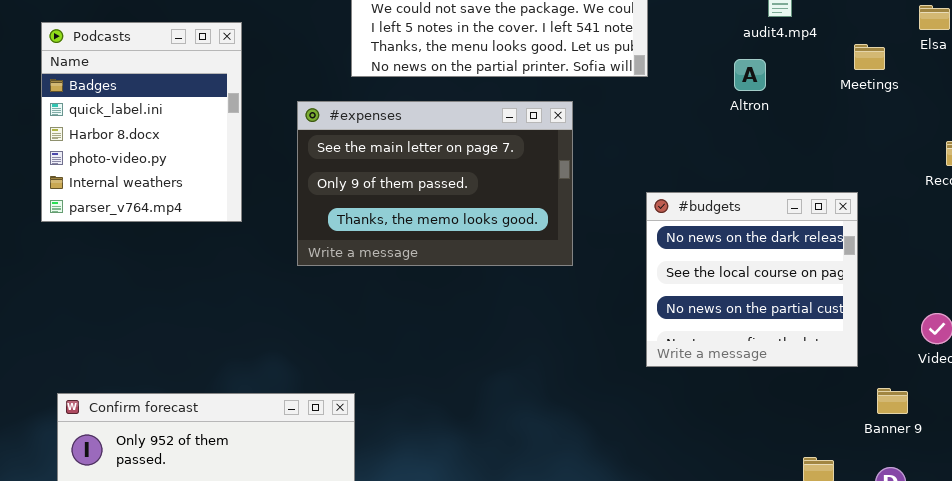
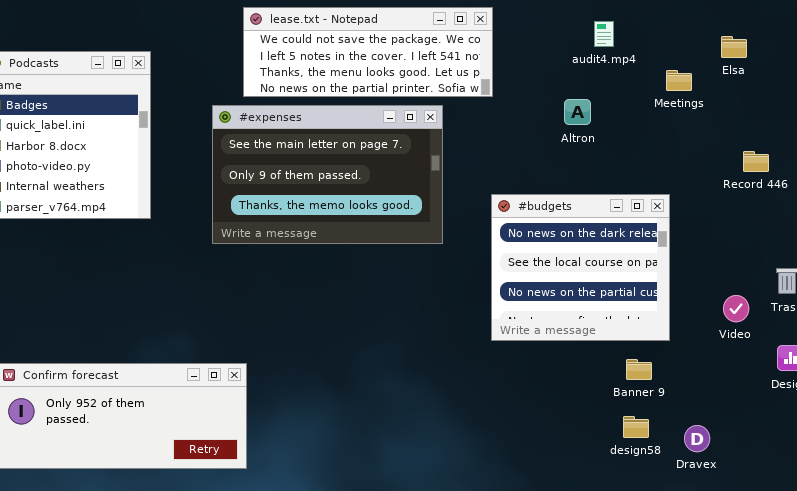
Altron: [734,59,766,91] -> [564,99,591,125], moved
#expenses: [297,101,573,266] -> [212,105,443,244], moved
Banner 9: [877,388,908,414] -> [626,359,652,380], moved

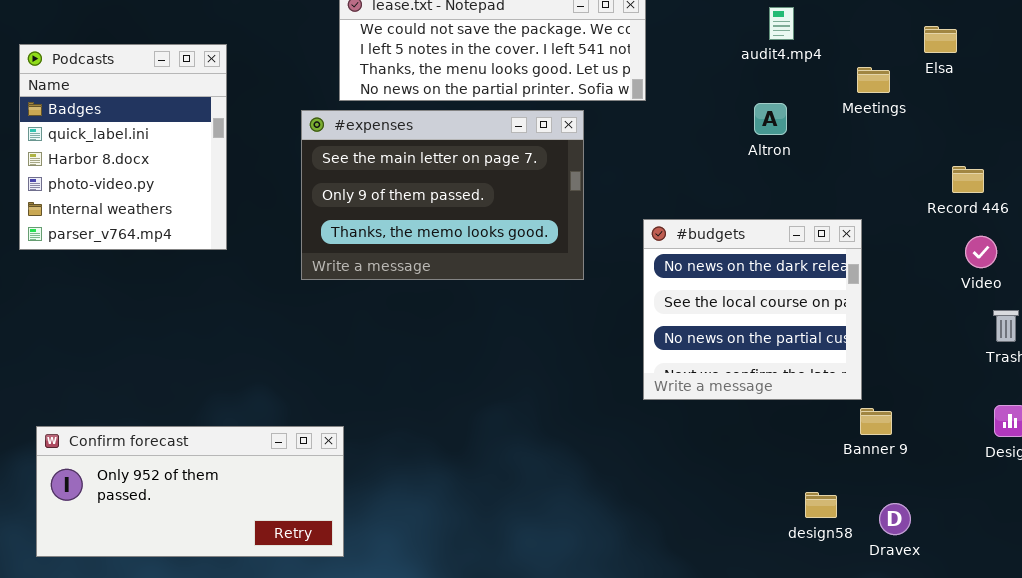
Altron: [564,99,591,125] -> [754,103,787,135], moved
Video: [723,295,749,322] -> [965,236,997,268], moved
Banner 9: [626,359,652,380] -> [860,408,892,435], moved

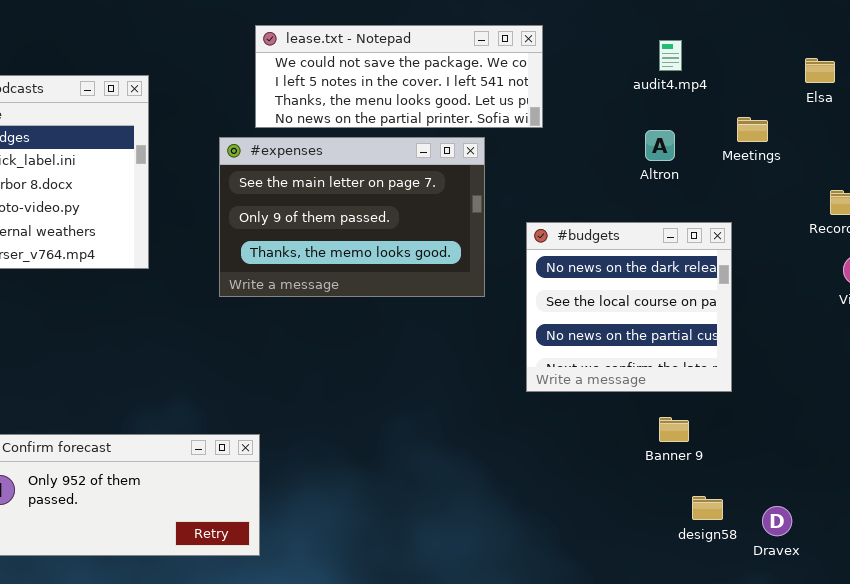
Meetings: [857,67,890,93] -> [737,117,768,142], moved
#budgets: [643,219,862,400] -> [526,222,732,392], moved
Banner 9: [860,408,892,435] -> [659,417,689,442], moved

